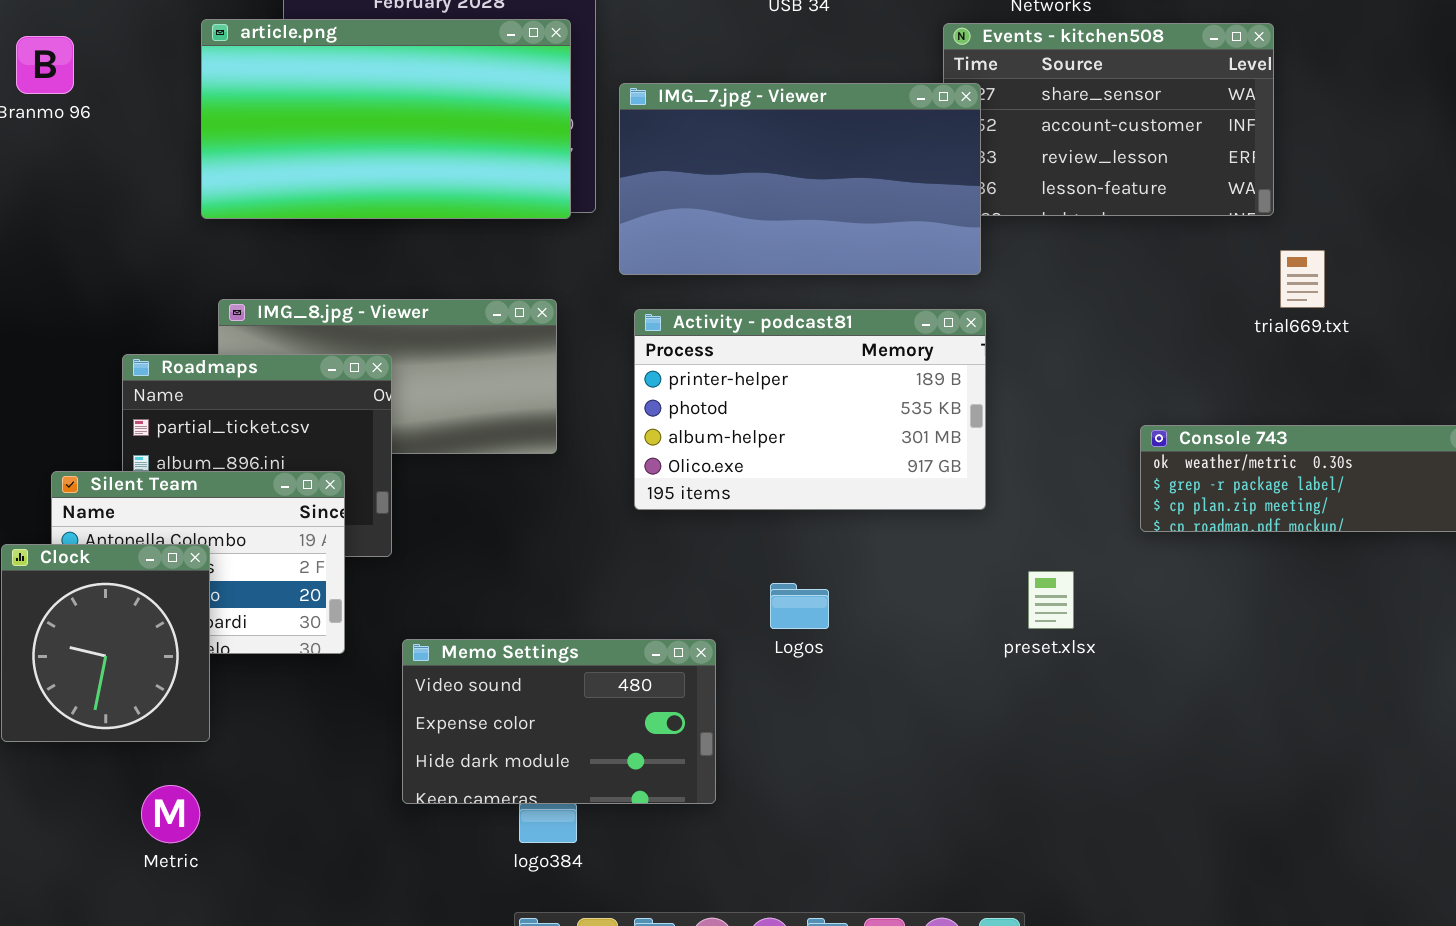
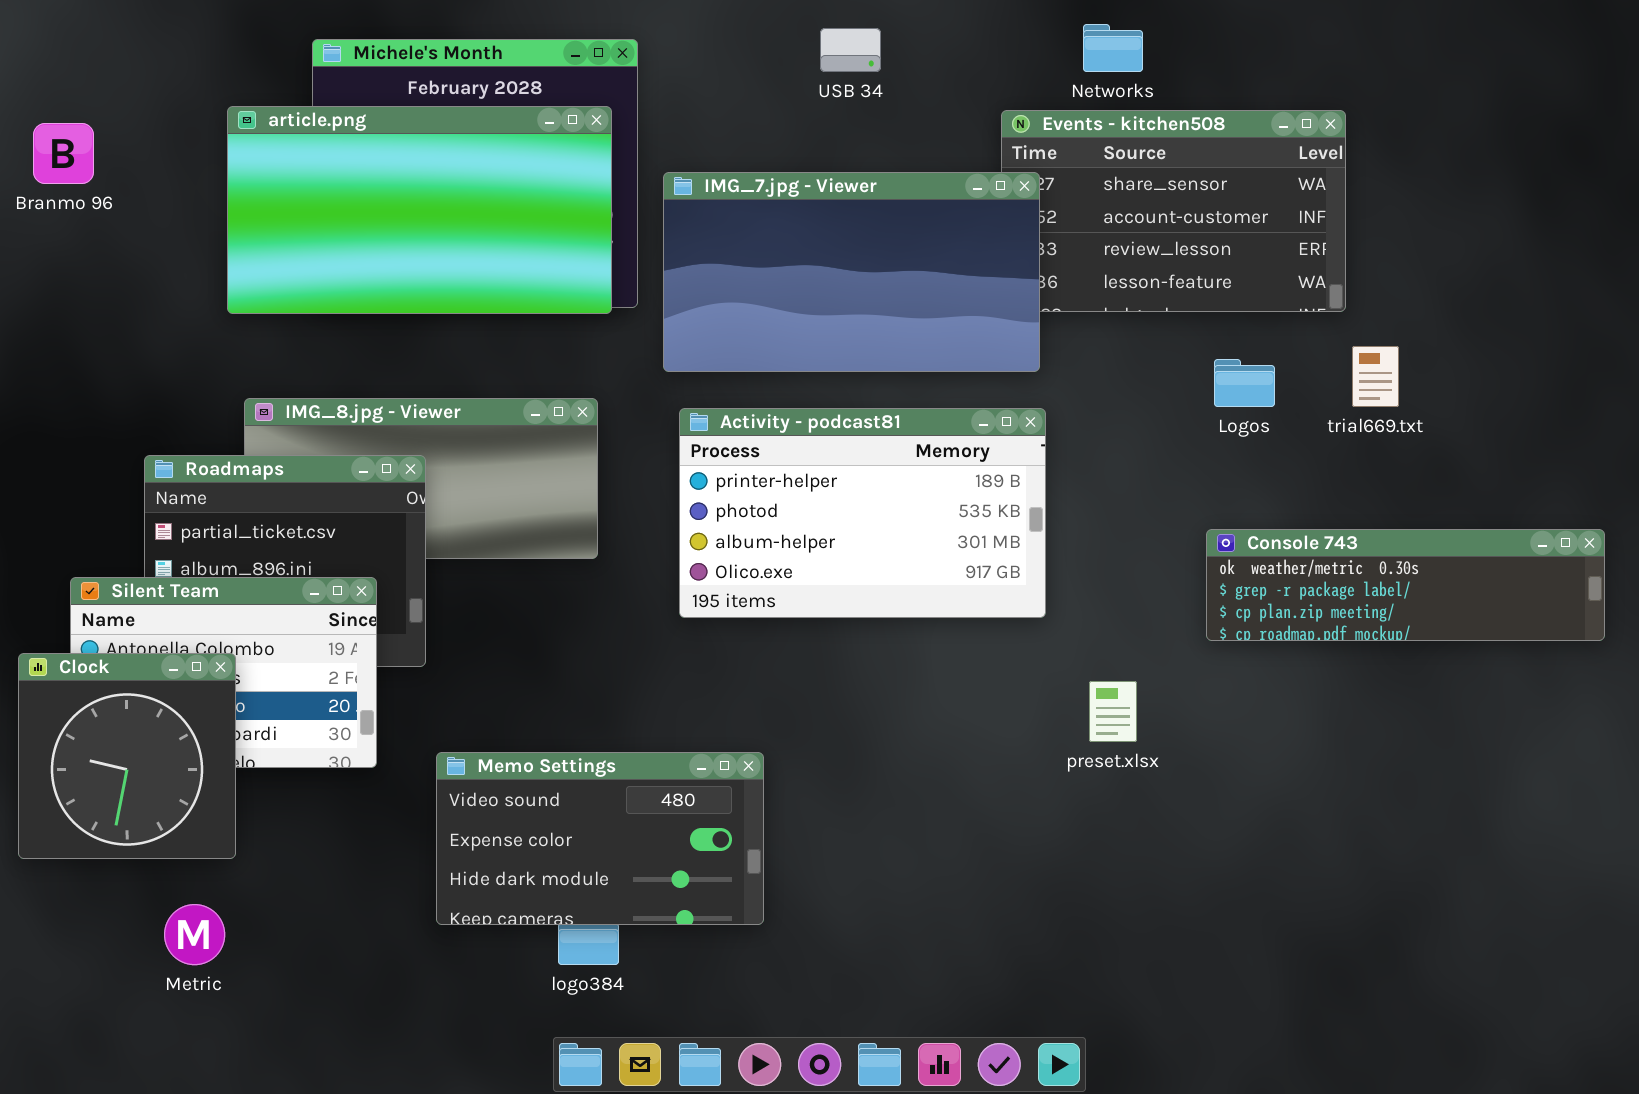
Logos: [770,583,829,629] -> [1214,359,1275,407], moved

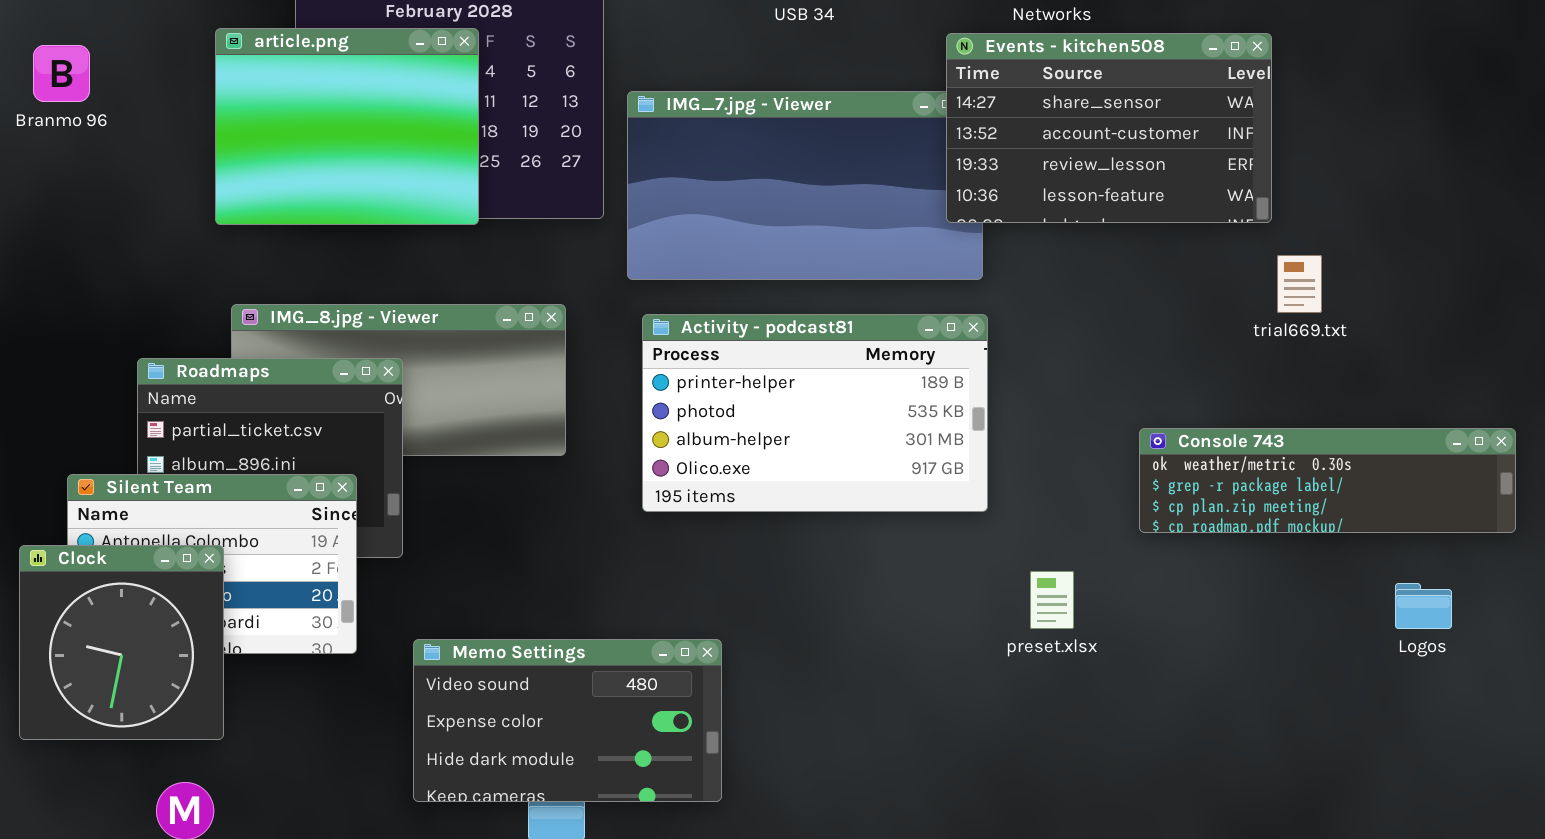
article.png: [227,106,612,314] -> [215,28,479,225], resized
Events - kitchen508: [1001,110,1346,312] -> [946,33,1272,223], raised
Logos: [1214,359,1275,407] -> [1395,583,1452,629], moved

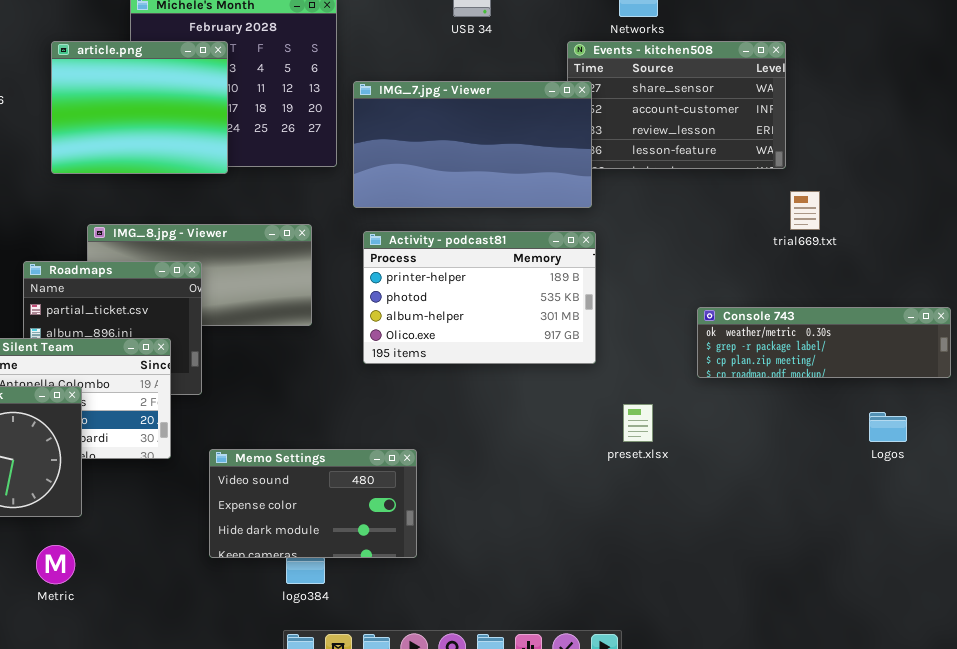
article.png: [215,28,479,225] -> [51,41,228,174], moved
IMG_7.jpg - Viewer: [627,91,983,280] -> [353,81,592,208], raised

